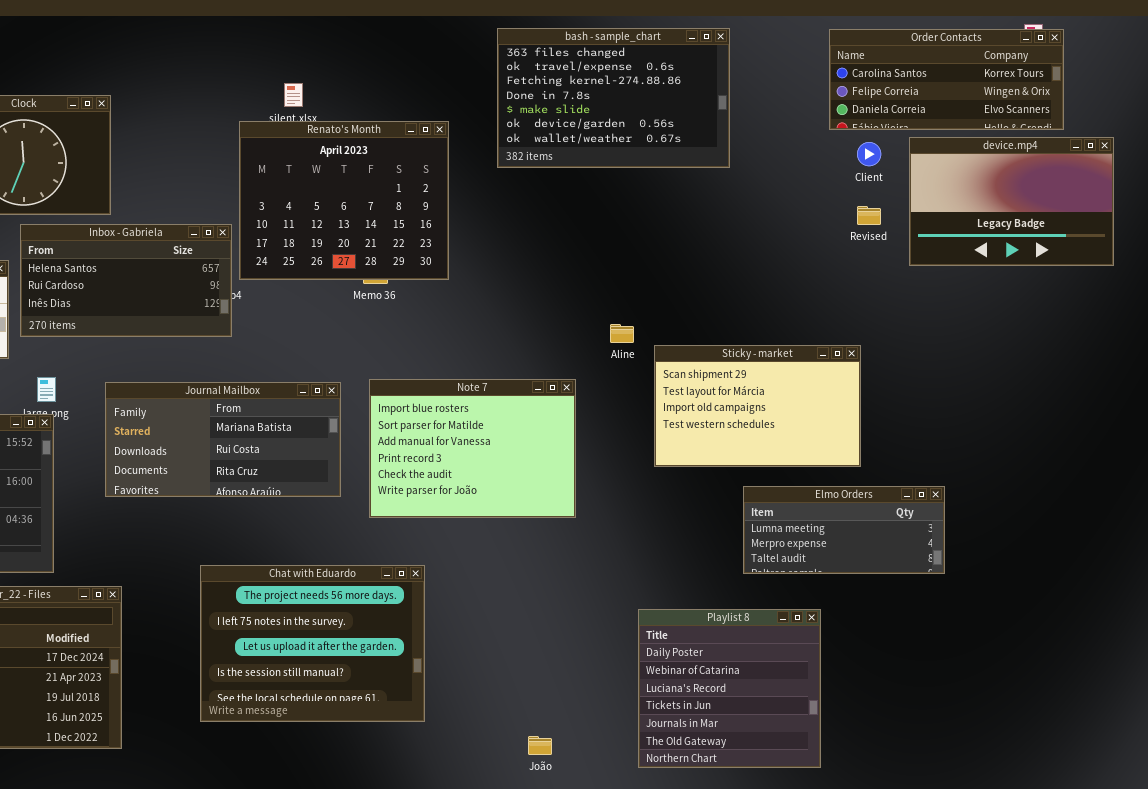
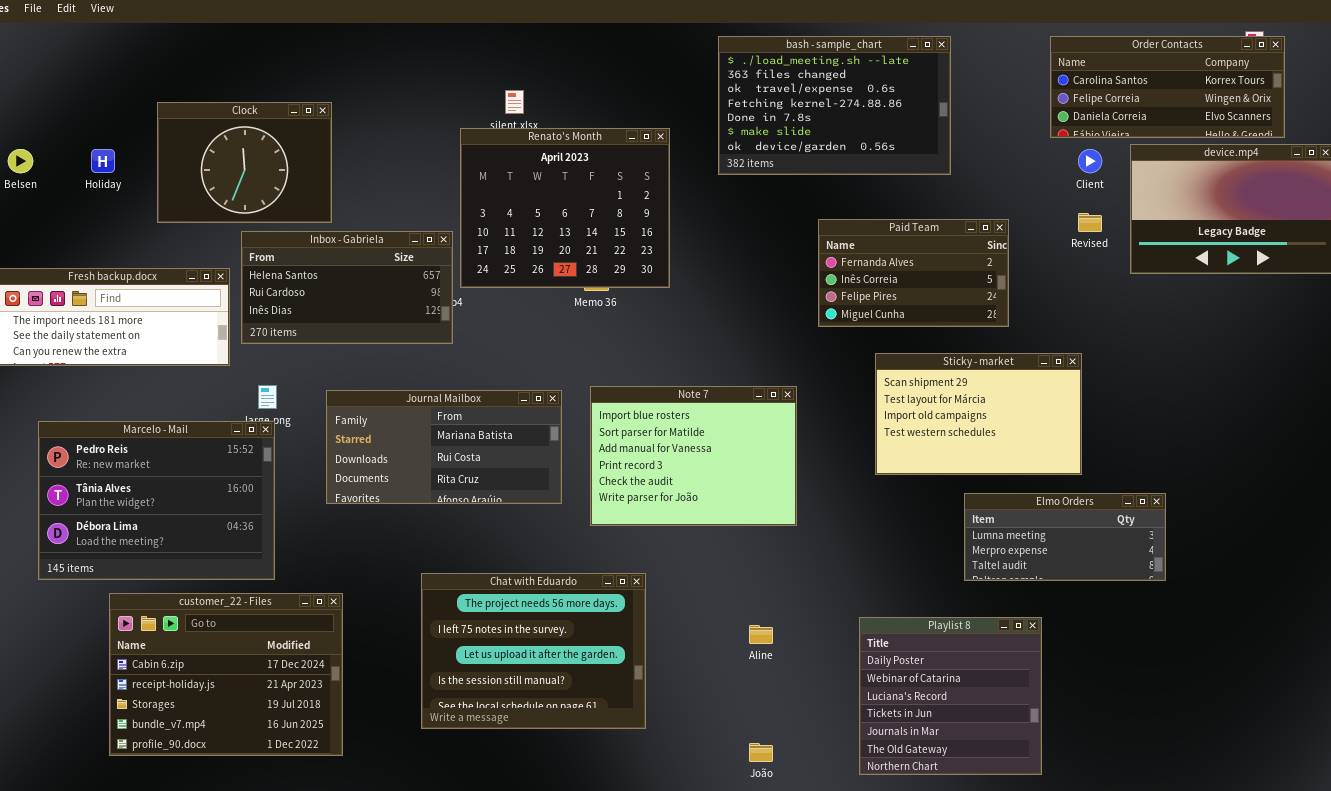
bash - sample_chart: [497,28,730,168] -> [718,36,951,175], scrolled up 1 row
Paid Team: none -> [818,219,1009,327], opened
Aline: [610,324,634,343] -> [749,625,773,644], moved

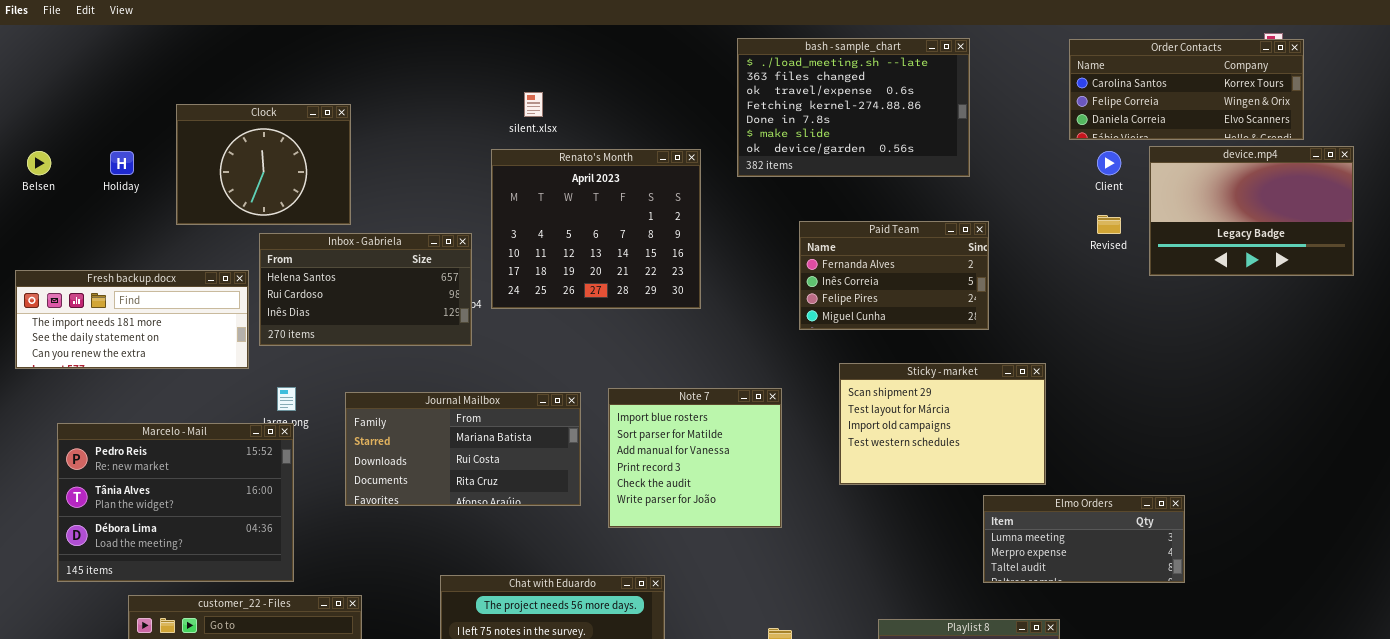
Renato's Month: [460,128,670,288] -> [491,149,701,309], moved
Paid Team: [818,219,1009,327] -> [799,221,989,330], moved
Sticky - market: [875,353,1082,475] -> [839,363,1046,485], moved
Note 7: [590,386,797,526] -> [608,388,782,528], resized

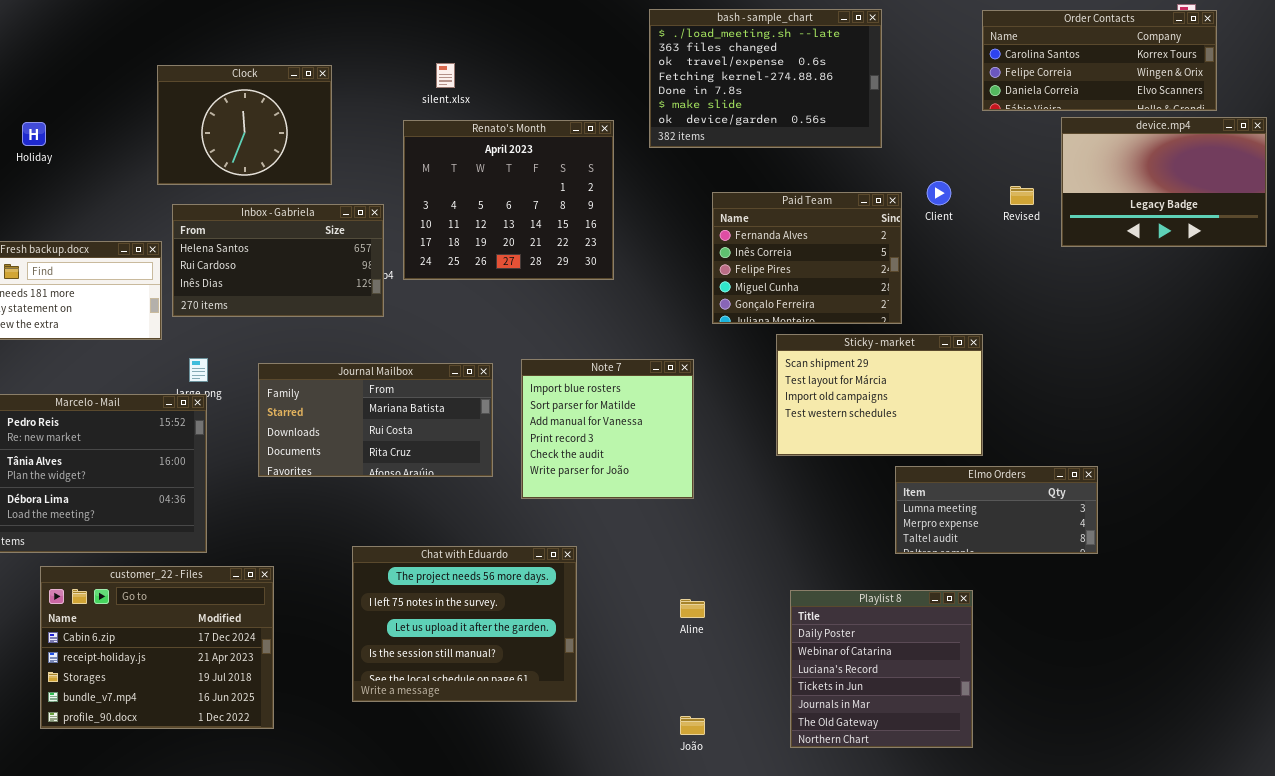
Clock: [176,104,351,225] -> [157,65,332,185], moved
Client: [1097,151,1121,175] -> [927,181,951,205], moved
Paid Team: [799,221,989,330] -> [712,192,902,324], resized
Sticky - market: [839,363,1046,485] -> [776,334,983,456], moved

